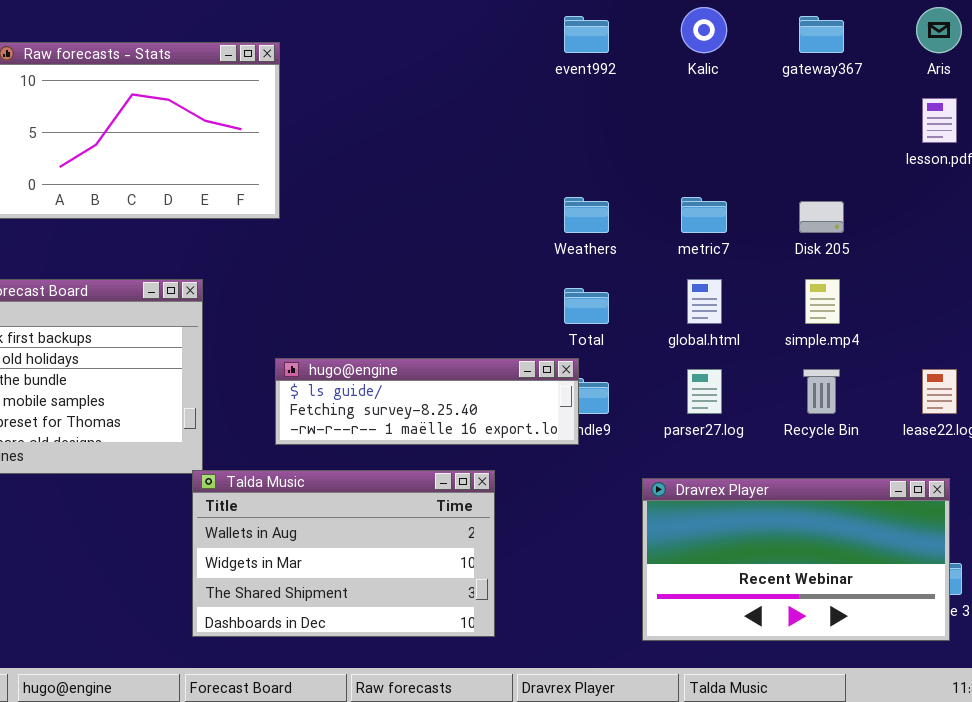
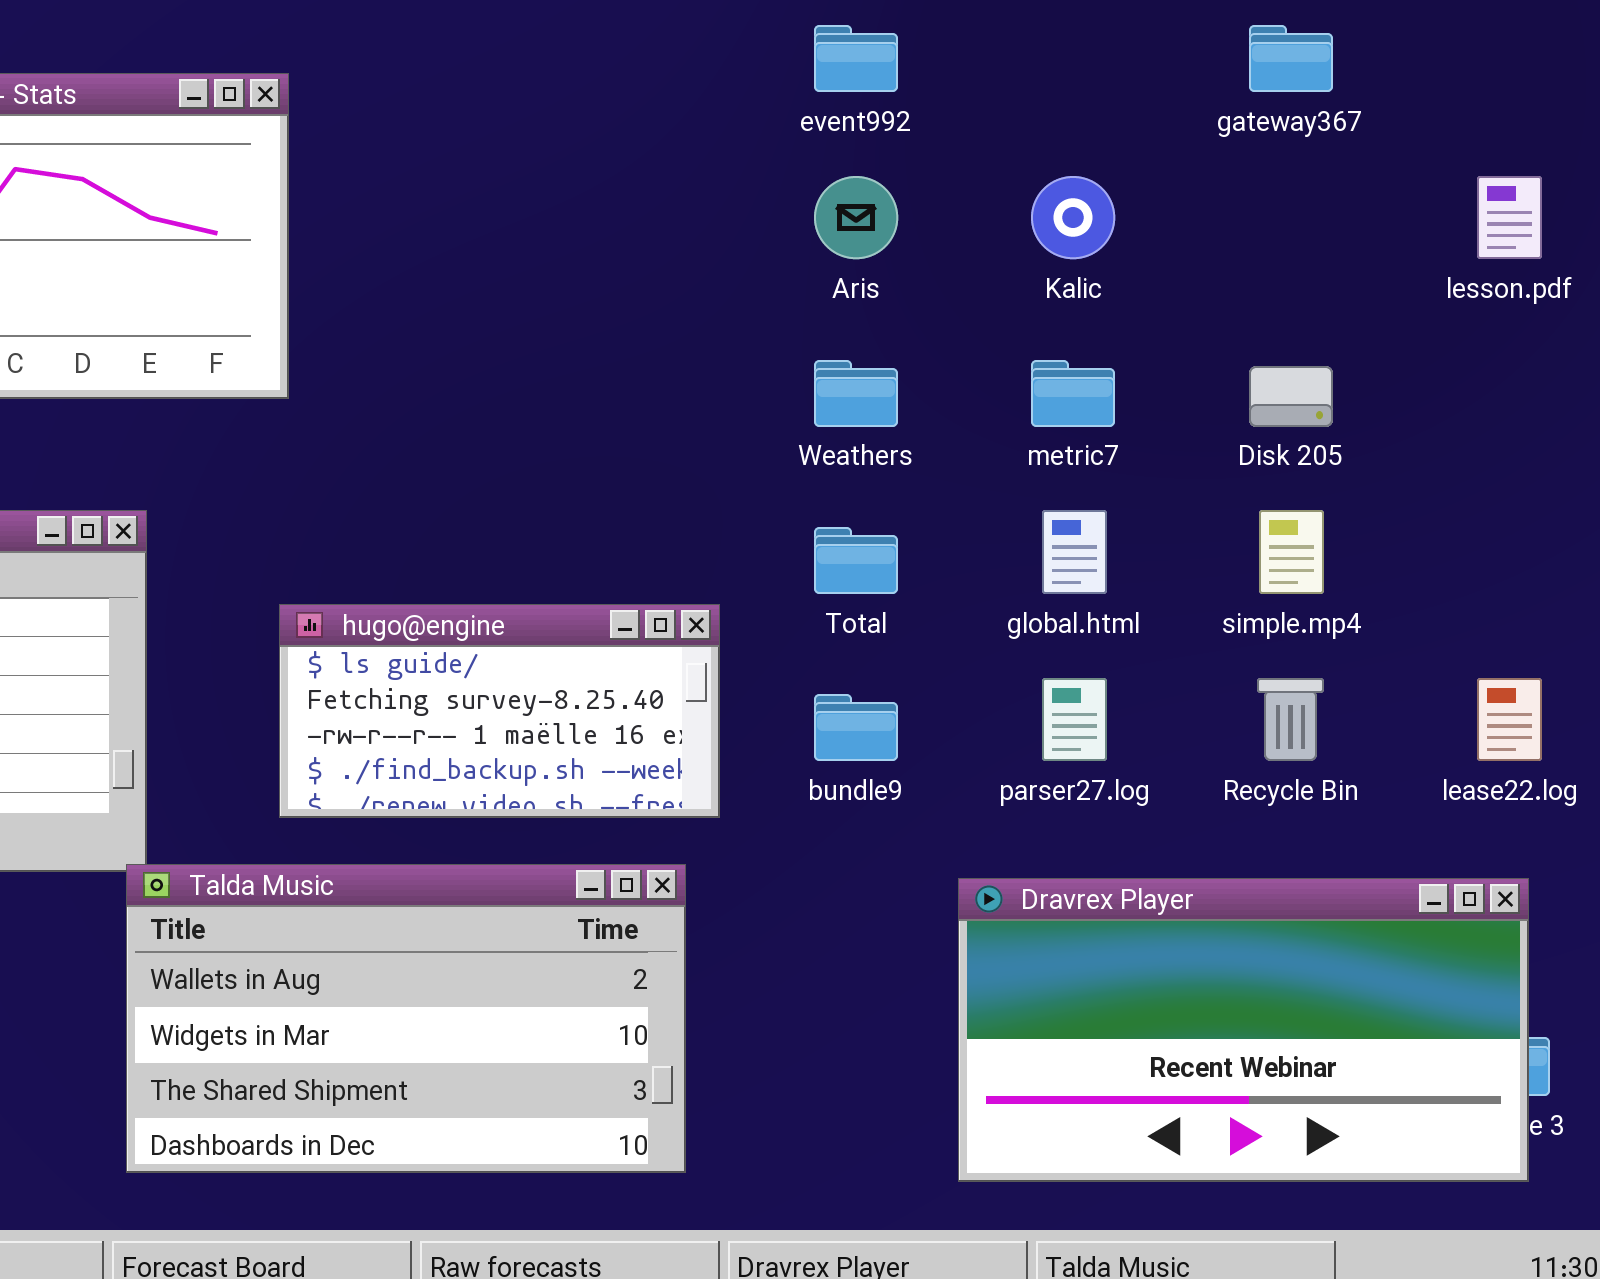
Kalic: [681,7,727,53] -> [1031,176,1115,259], moved
Aris: [916,7,962,53] -> [814,176,898,259], moved
hugo@engine: [275,358,579,445] -> [279,604,720,818], resized

